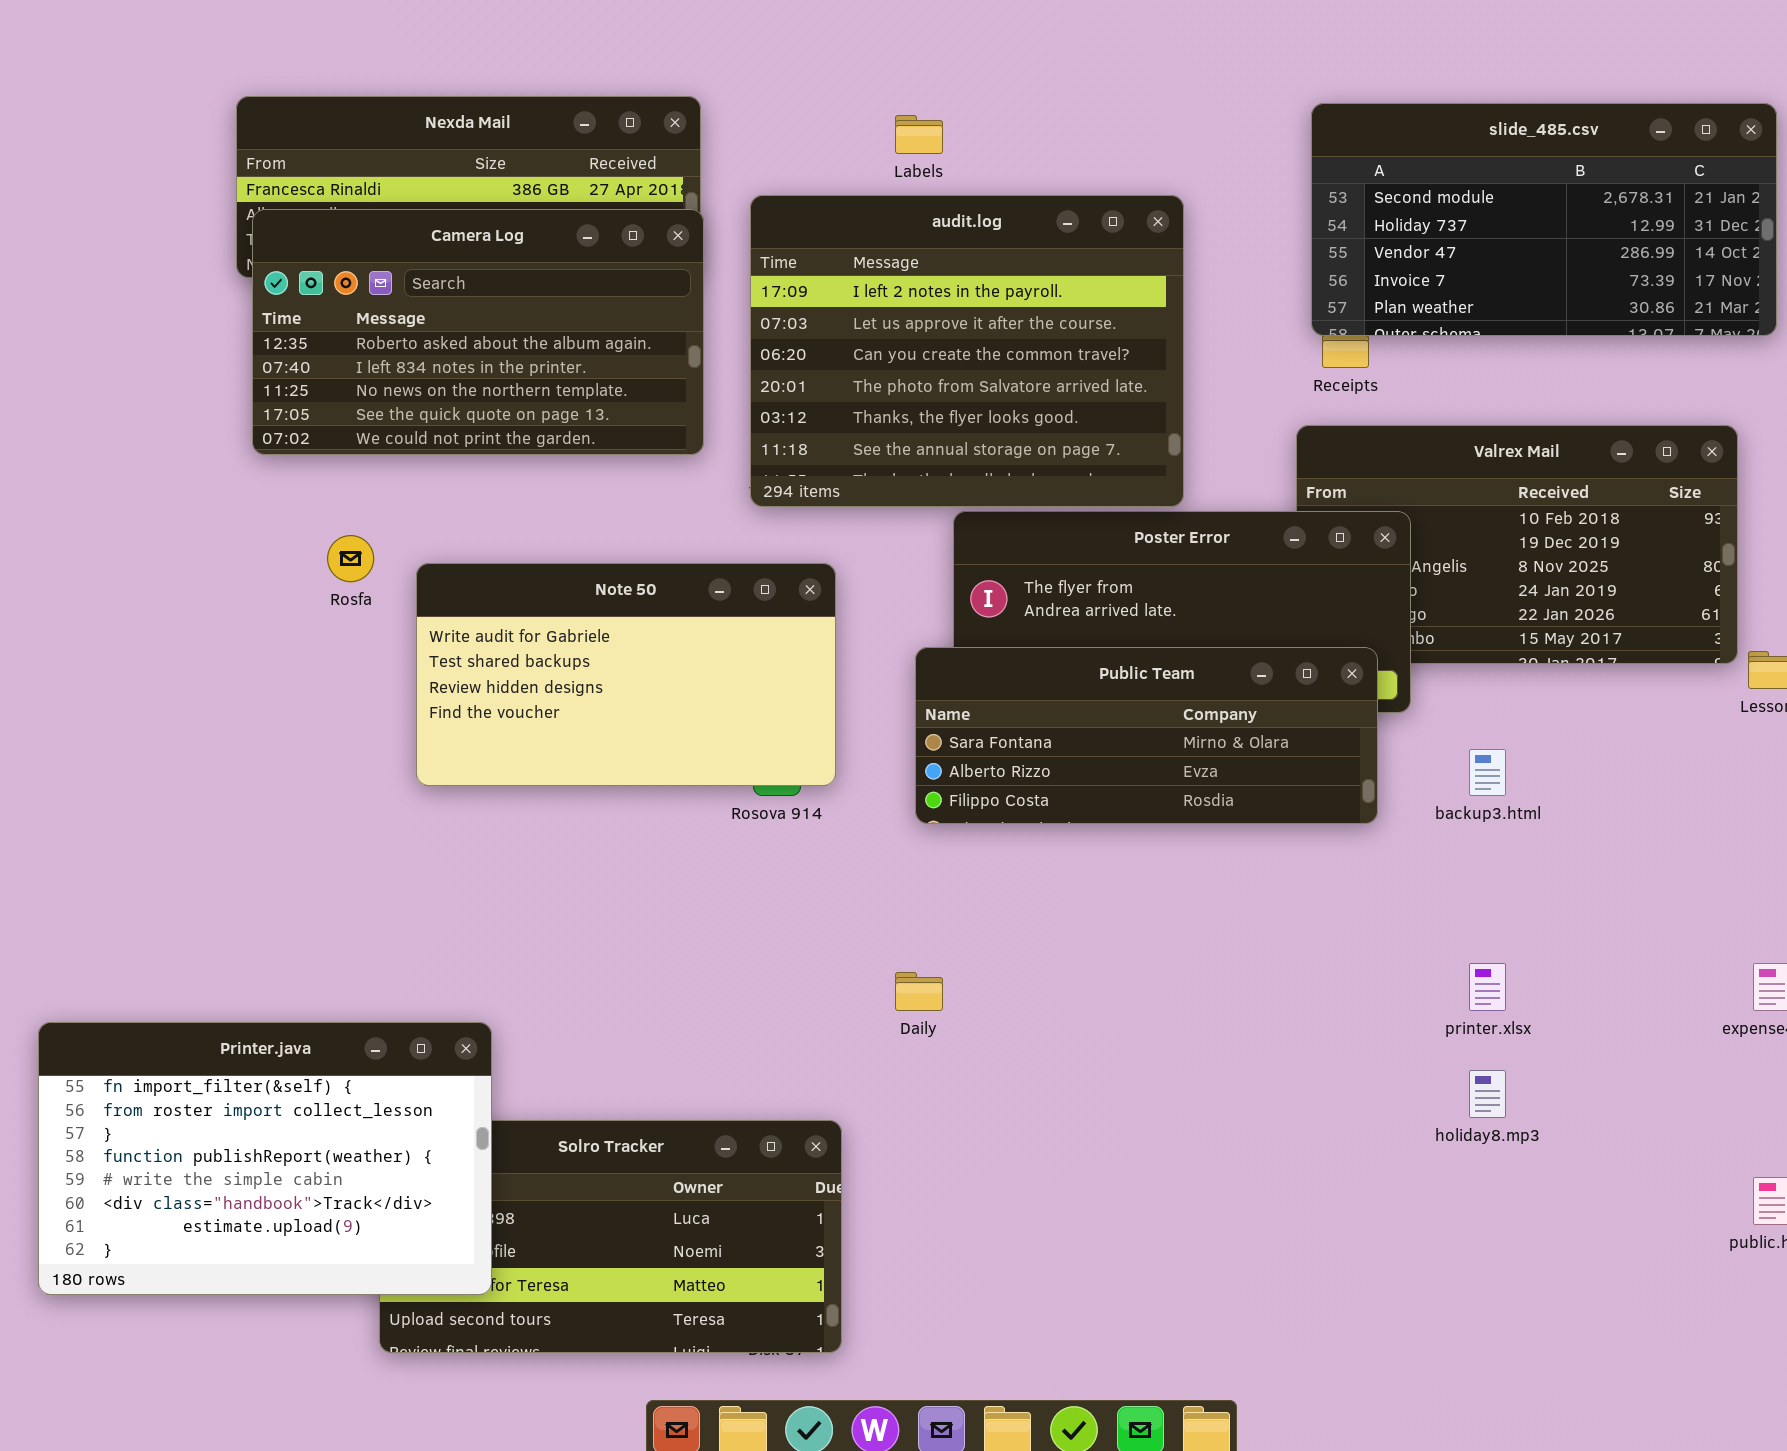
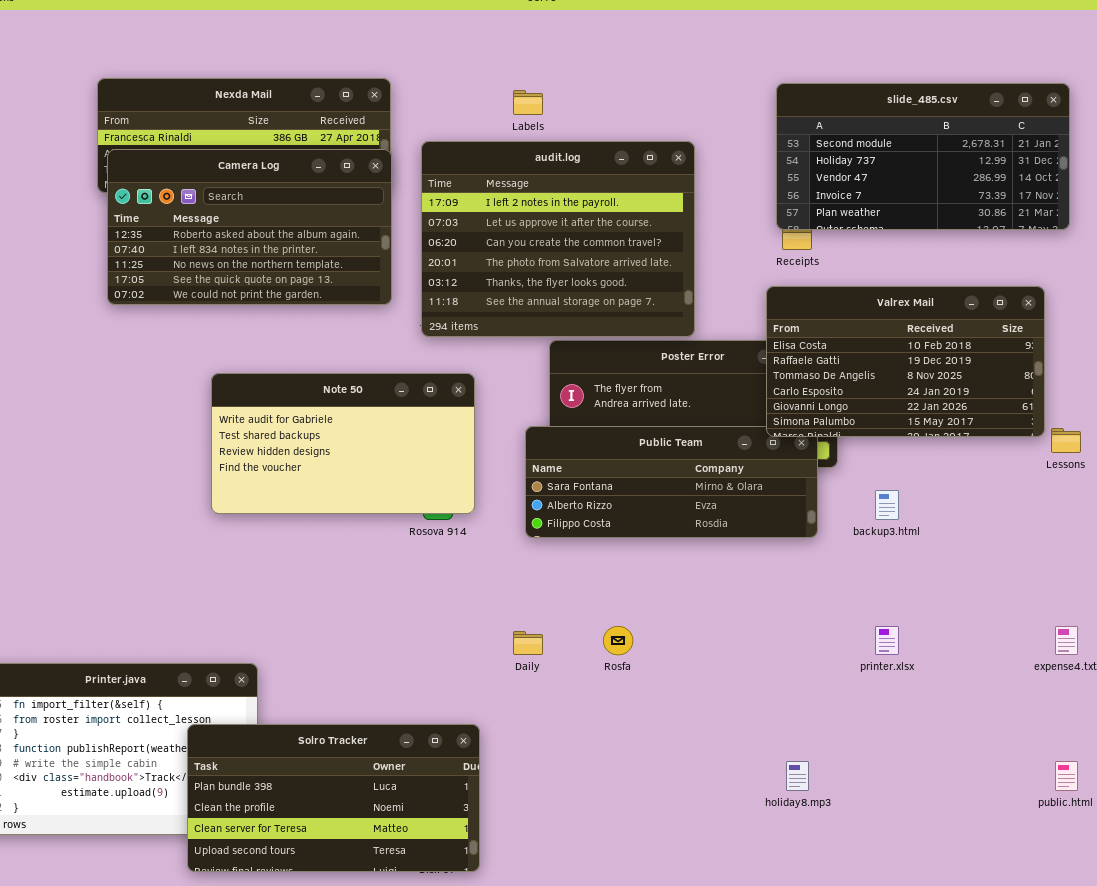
Valrex Mail: [1296,425,1738,664] -> [766,286,1045,437], raised
Rosfa: [327,535,374,582] -> [603,626,633,655], moved
holiday8.mp3: [1469,1070,1506,1118] -> [786,761,809,791], moved
Solro Tracker: [379,1120,842,1353] -> [187,724,480,872], raised

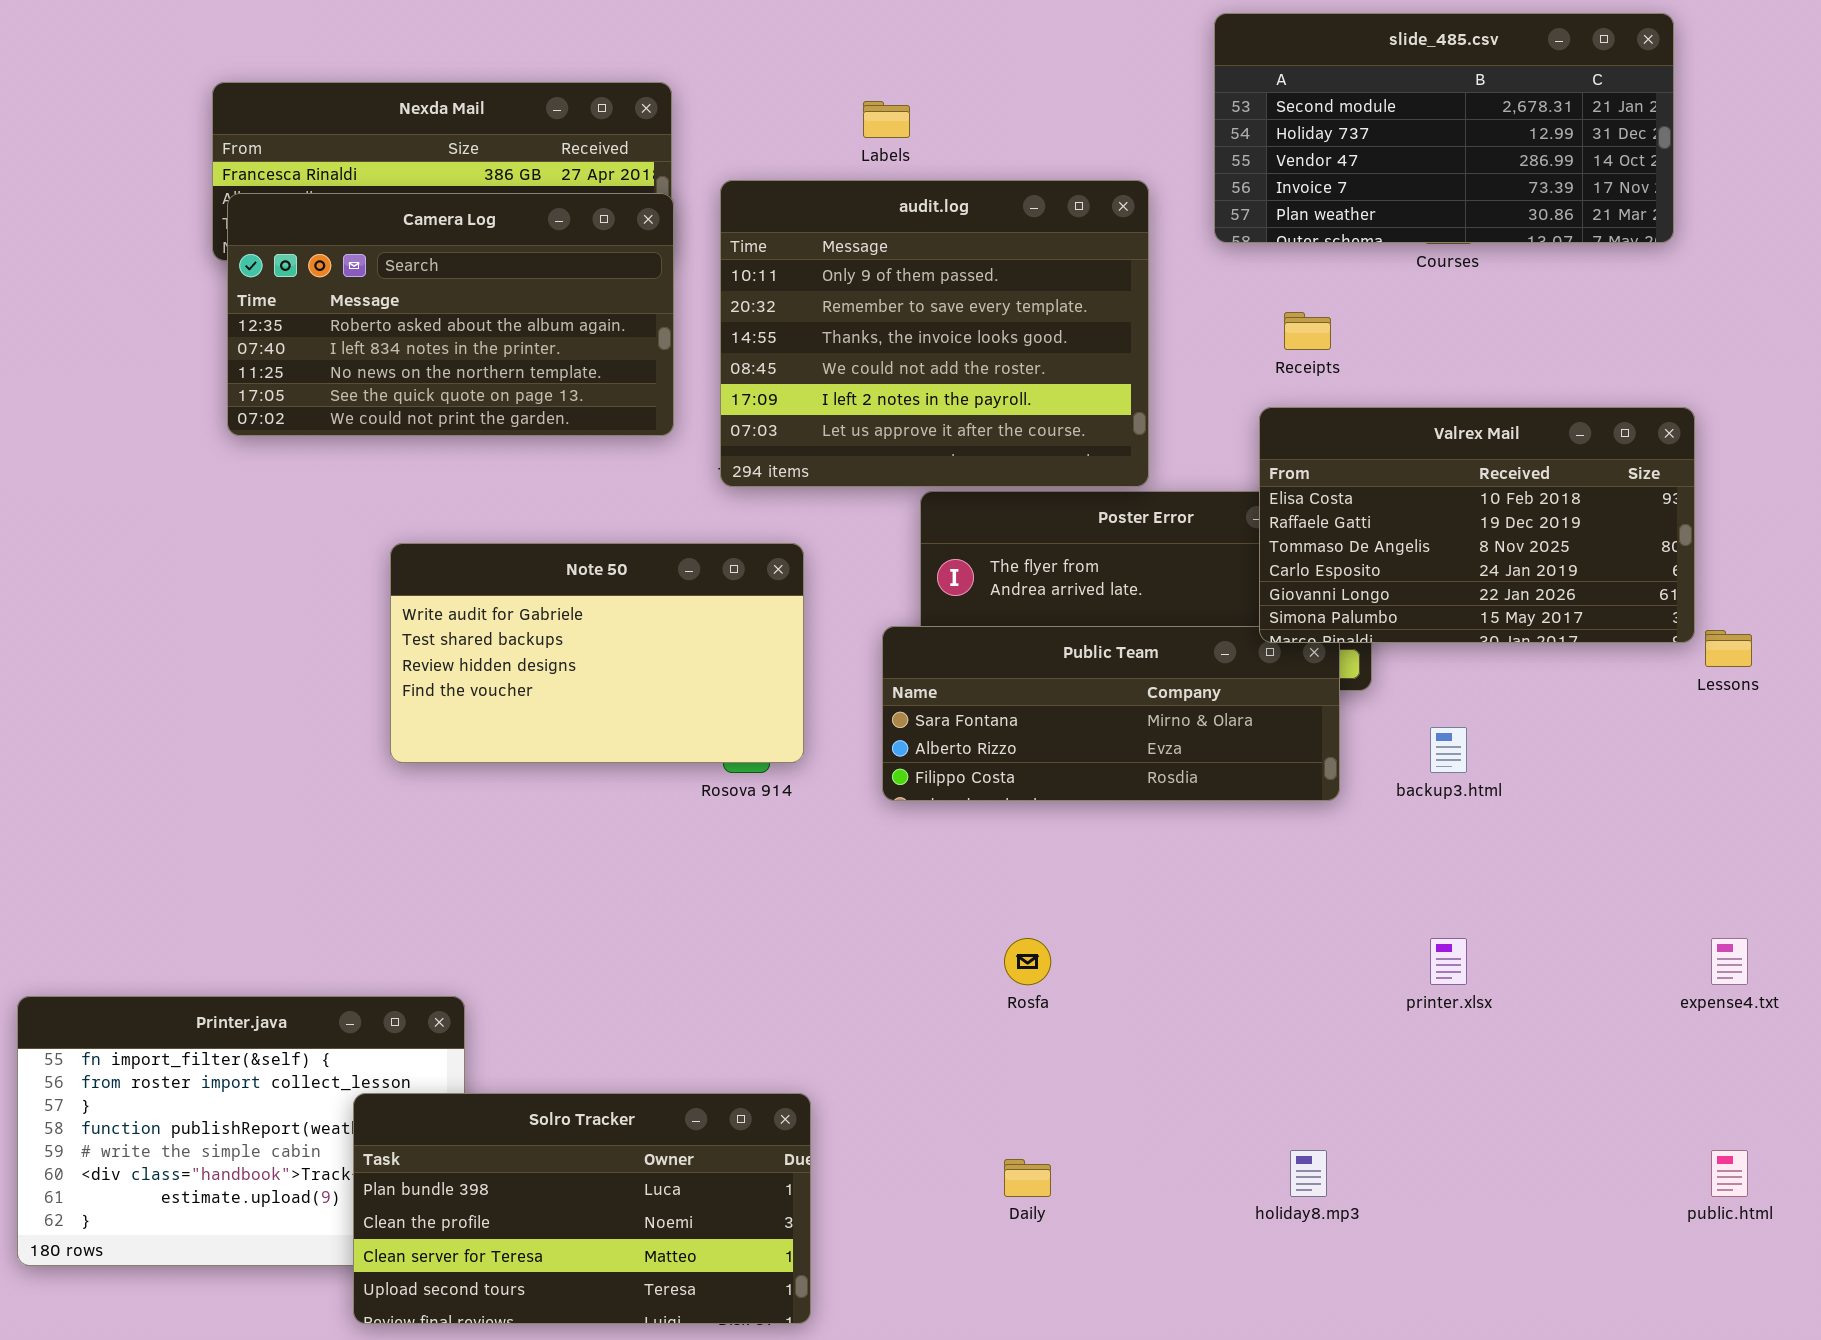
slide_485.csv: [776,83,1070,230] -> [1214,13,1674,243], moved
audit.log: [421,141,695,337] -> [720,180,1149,487], scrolled up 4 rows
Daily: [513,631,543,655] -> [1004,1159,1051,1197], moved

